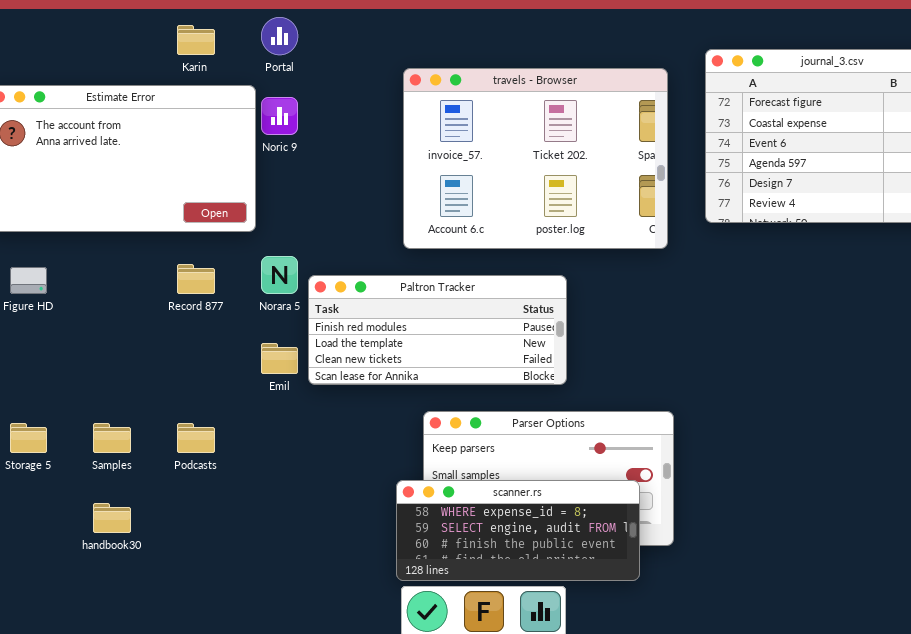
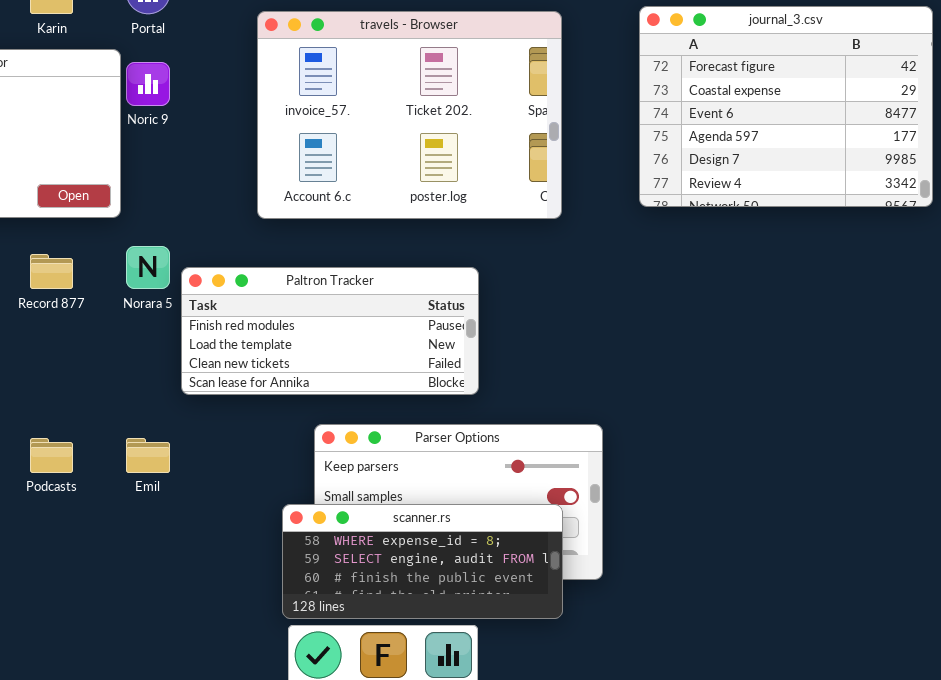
travels - Browser: [403,68,668,249] -> [257,11,562,219], moved
Emil: [261,343,298,374] -> [126,438,170,473], moved

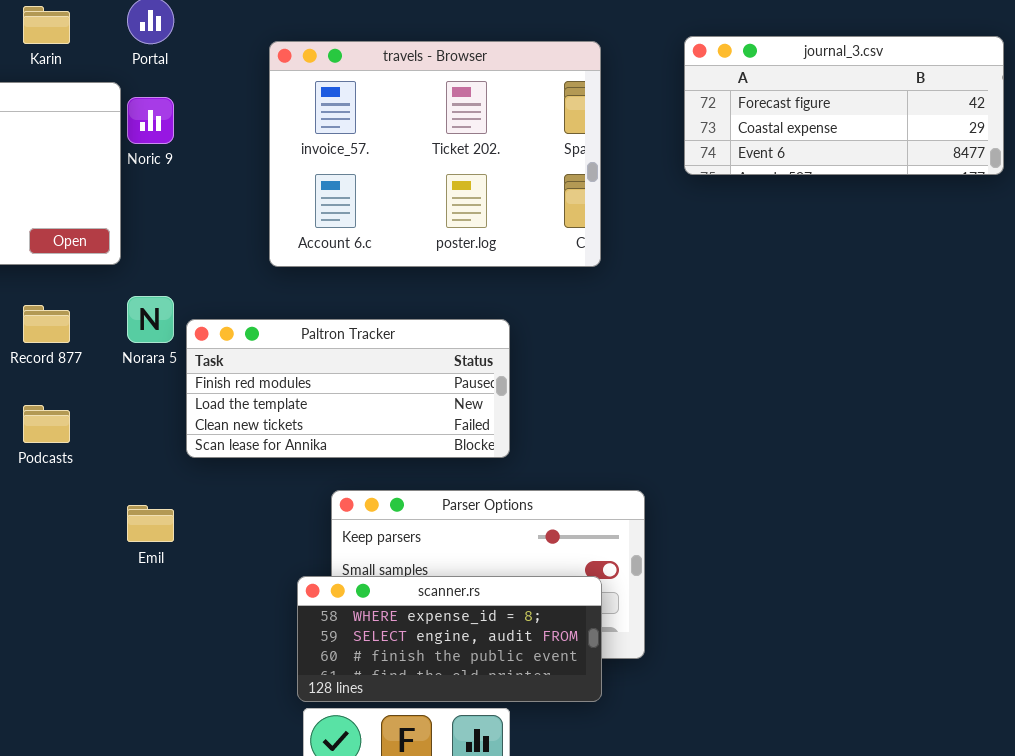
journal_3.csv: [639,6,933,207] -> [684,36,1004,175], resized
Podcasts: [30,438,73,473] -> [23,405,70,443], moved

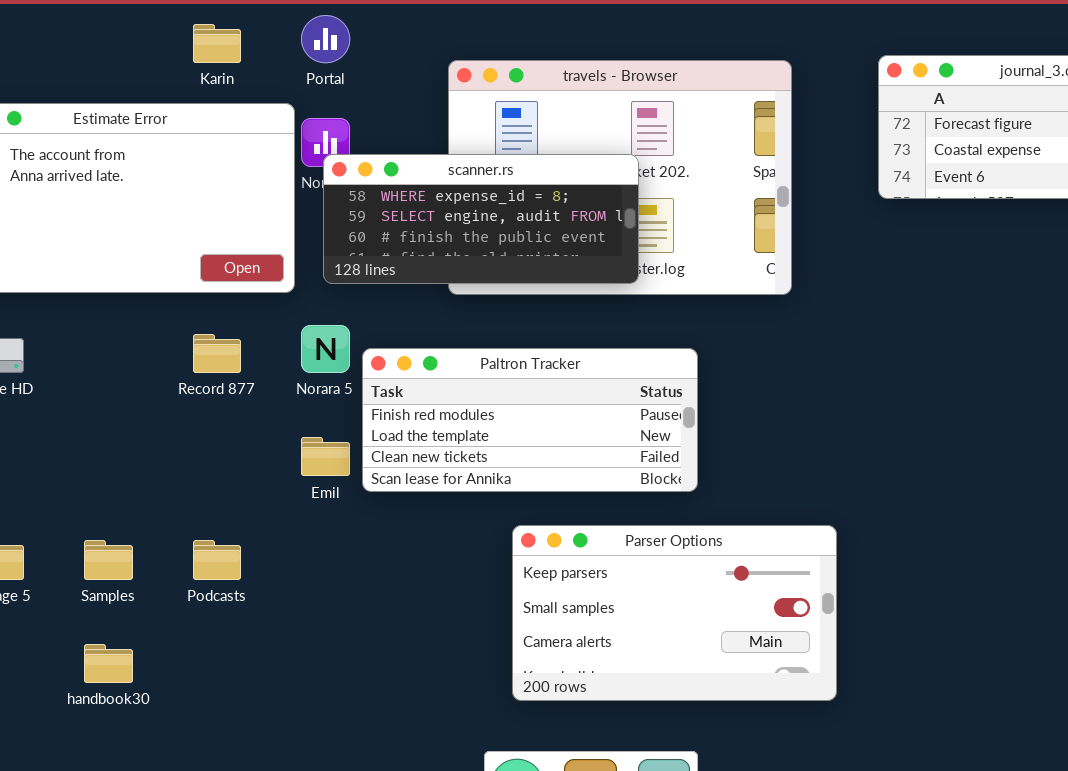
Podcasts: [23,405,70,443] -> [193,540,241,580], moved
Emil: [127,505,174,542] -> [301,437,350,476], moved
scanner.rs: [297,576,602,702] -> [323,154,639,284], moved

